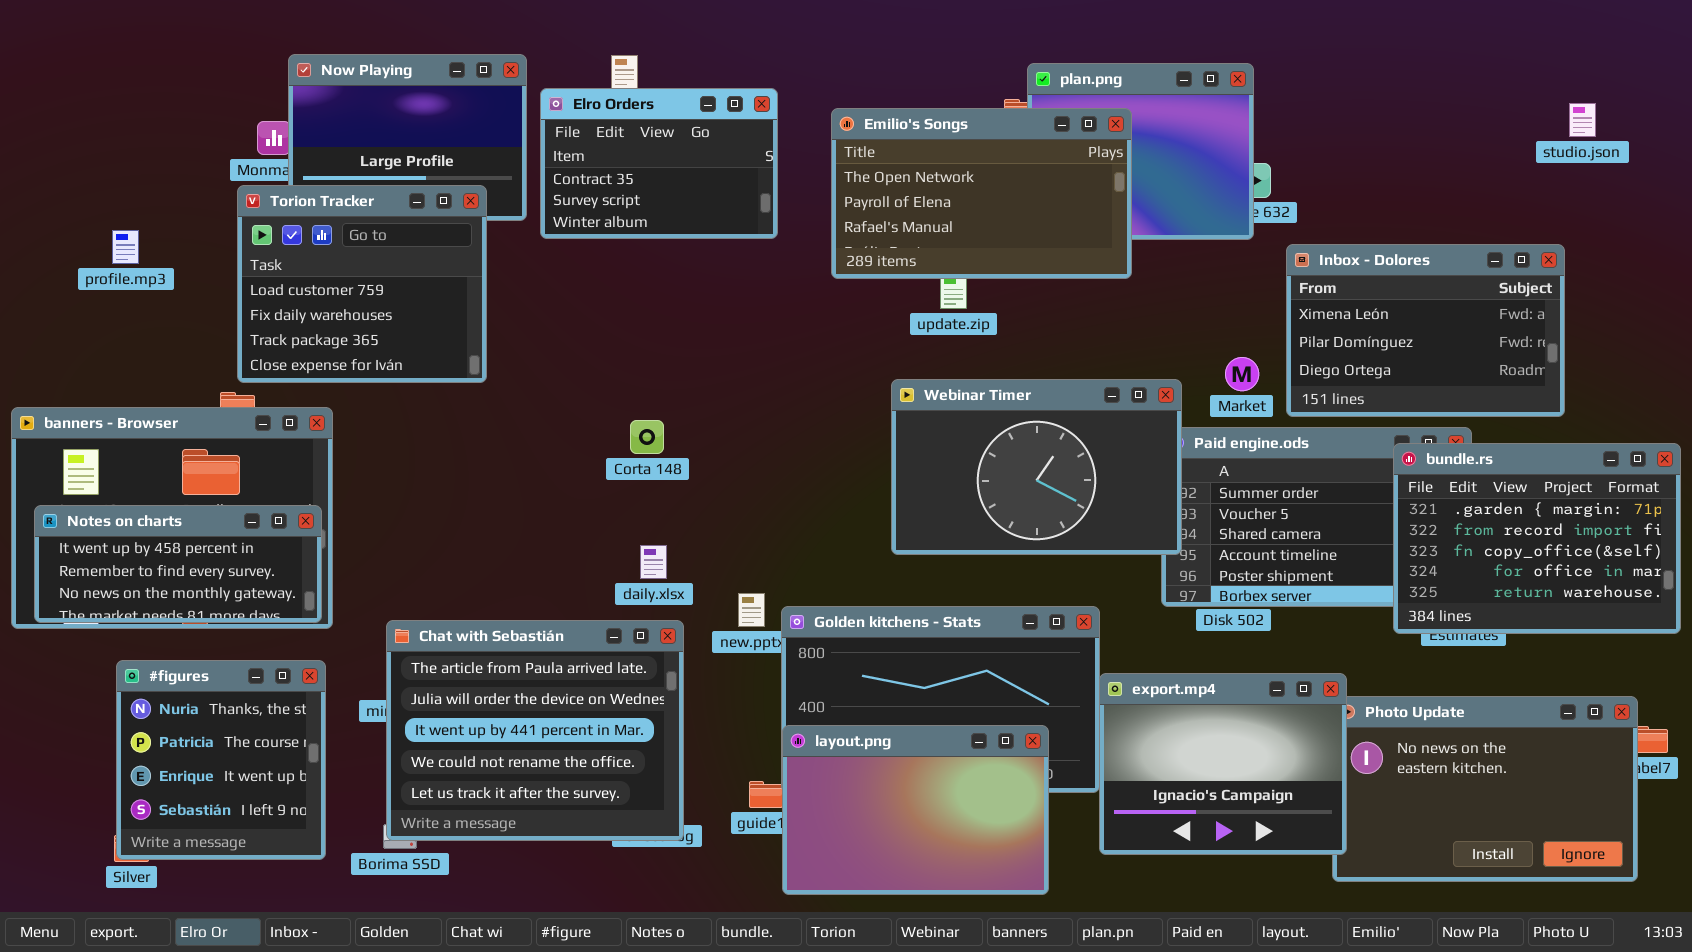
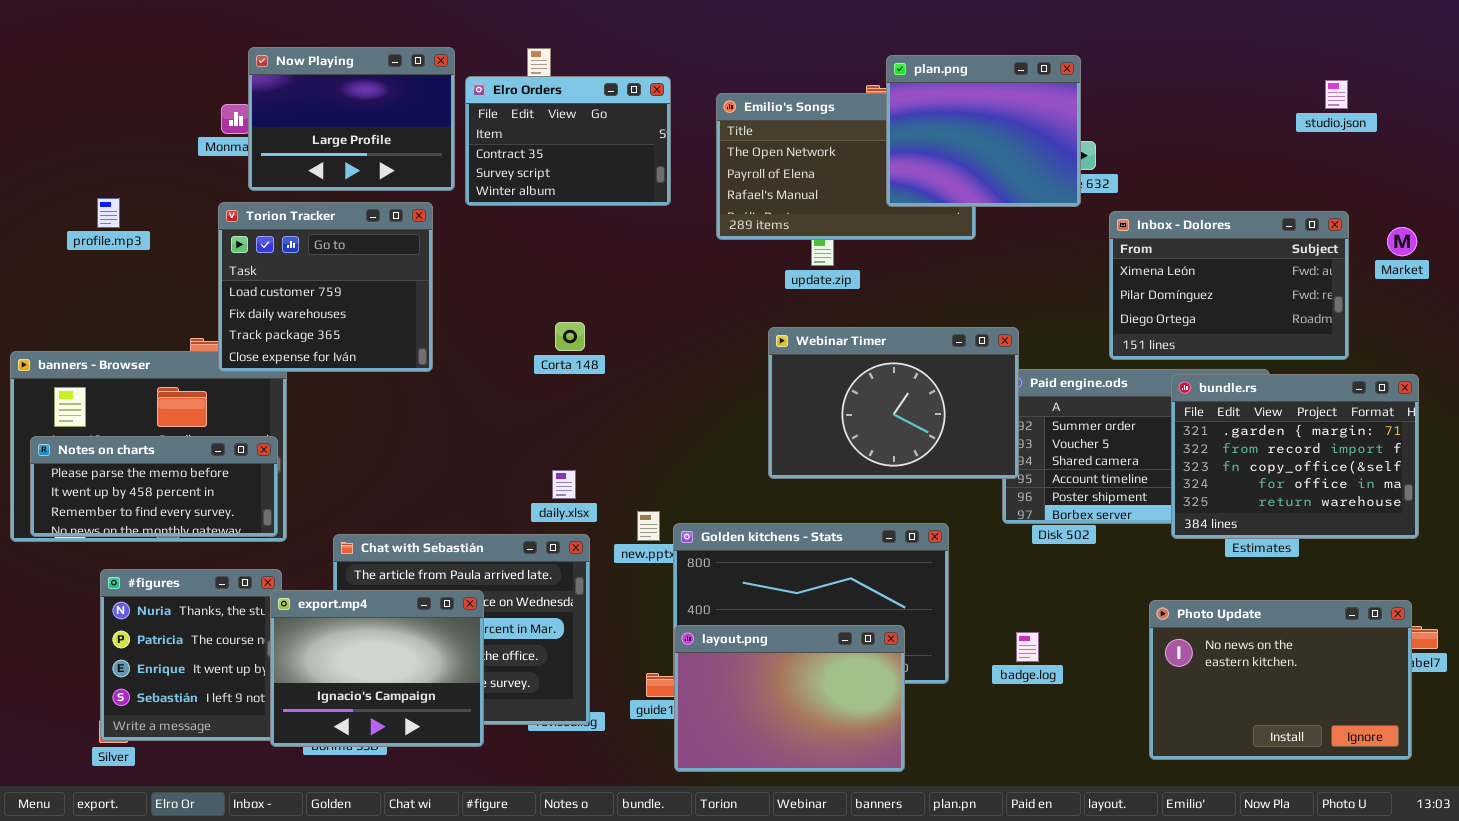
plan.png: [1027,63,1254,240] -> [886,55,1081,207], raised
studio.json: [1569,103,1596,137] -> [1325,80,1348,109], moved
Torion Tracker: [237,185,487,383] -> [218,202,433,372], moved
Market: [1225,357,1259,391] -> [1387,227,1417,256], moved
Corta 148: [630,420,664,454] -> [555,322,585,351], moved
bundle.rs: [1393,443,1681,634] -> [1171,374,1419,539], moved
Notes on charts: [34,505,322,623] -> [30,436,278,537], scrolled up 1 row
export.mp4: [1099,673,1347,855] -> [270,590,484,747], moved

